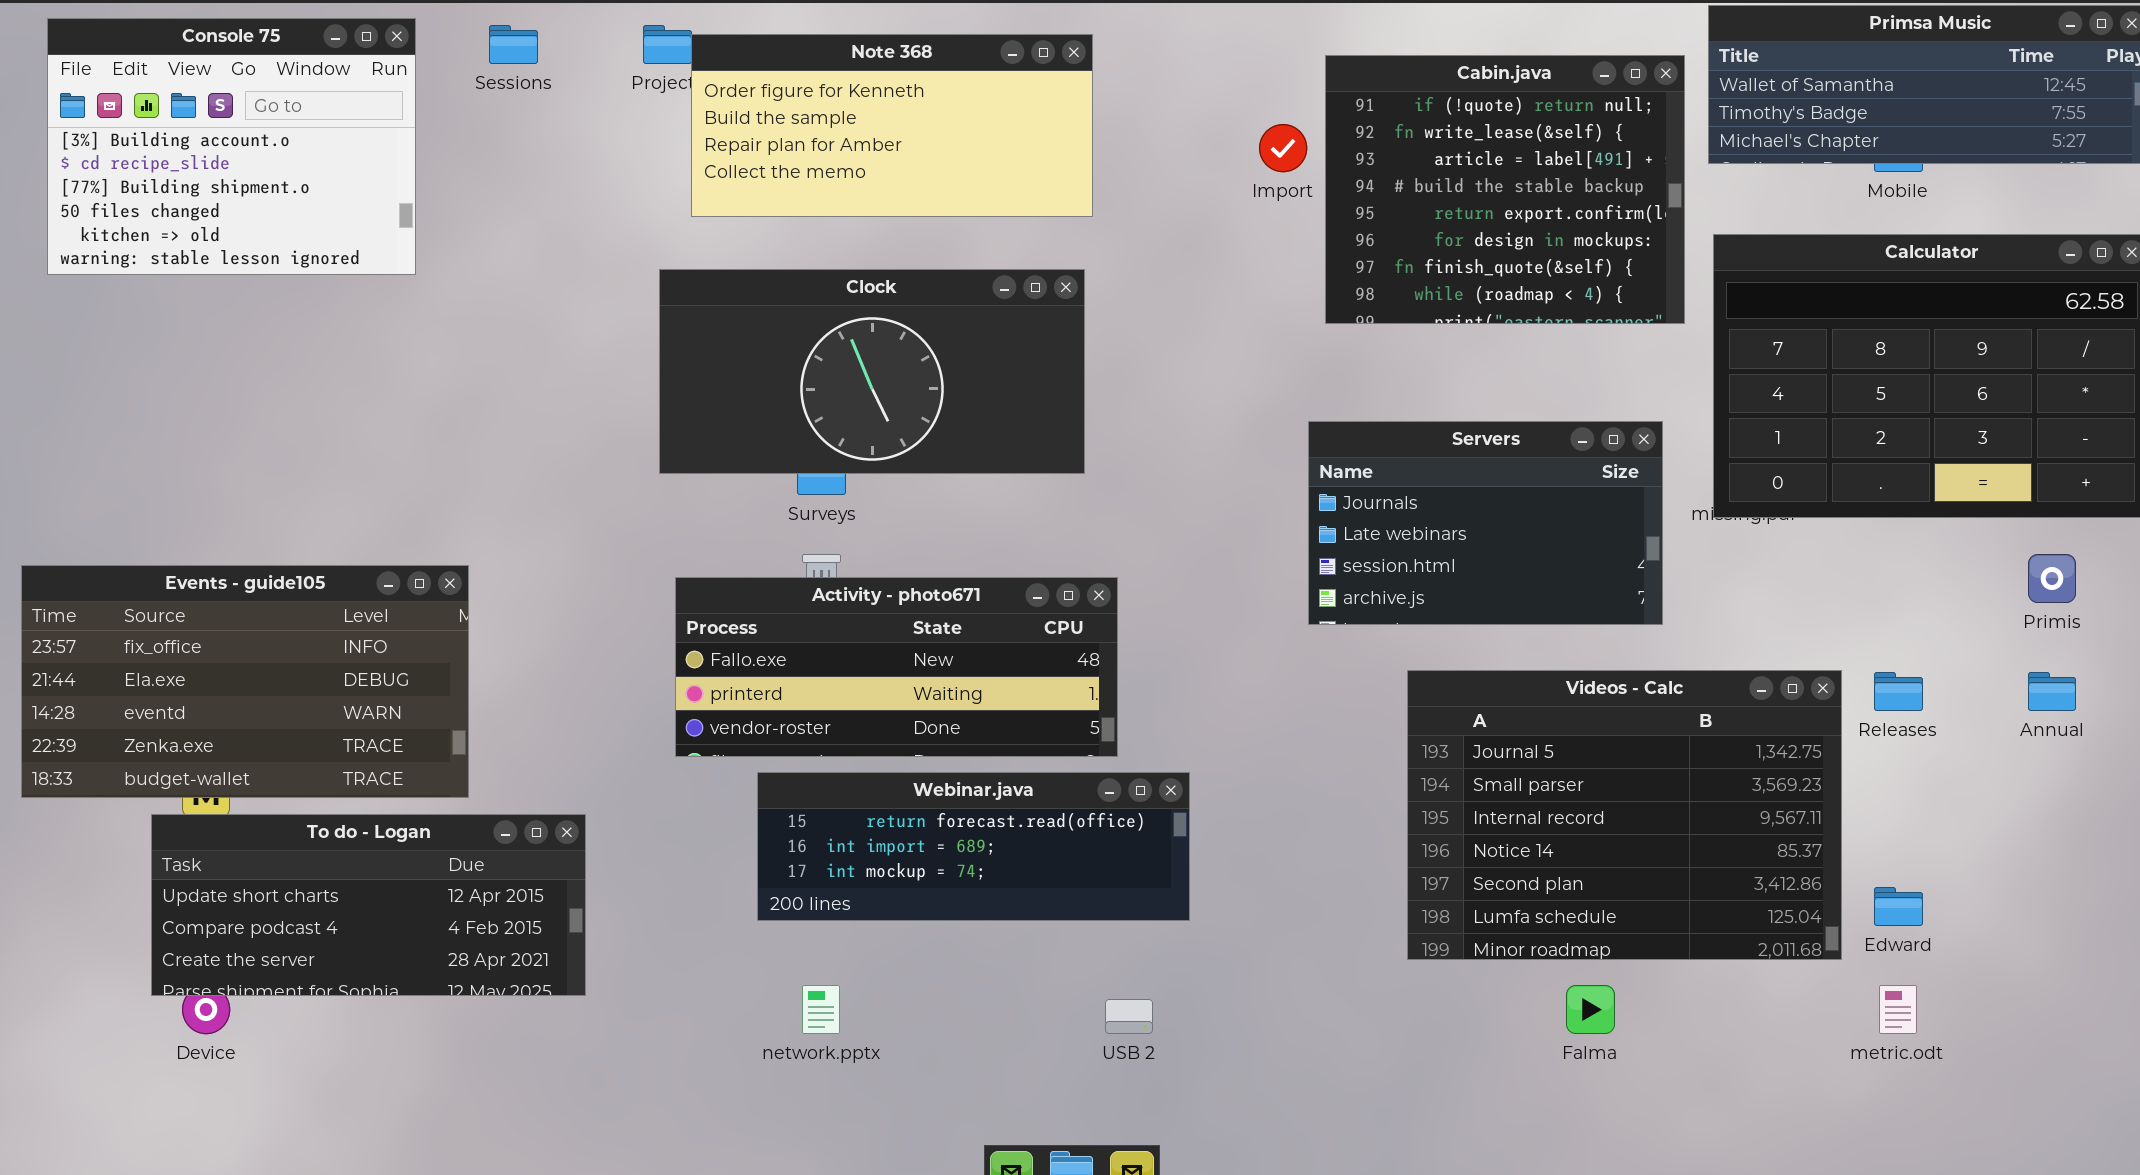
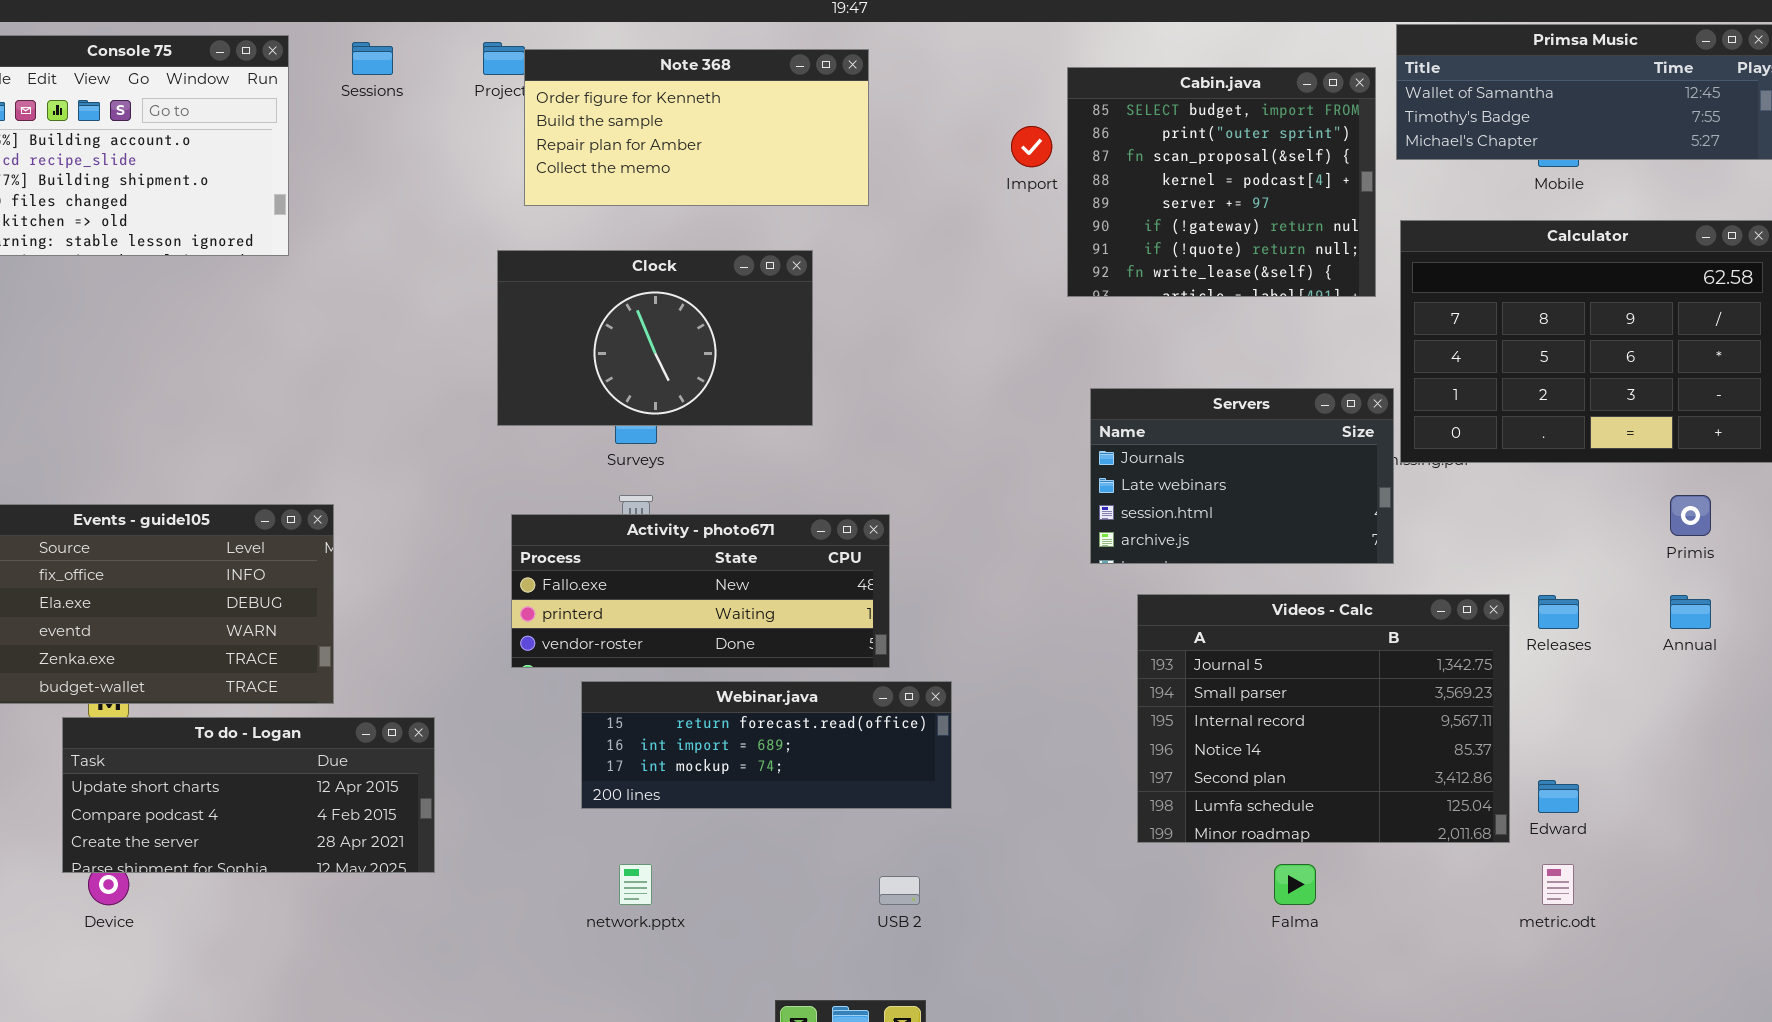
Cabin.java: [1325,55,1685,324] -> [1067,67,1376,297], scrolled up 6 rows
Clock: [659,269,1085,474] -> [497,250,813,426], resized
Servers: [1308,421,1663,625] -> [1090,388,1394,564], moved

